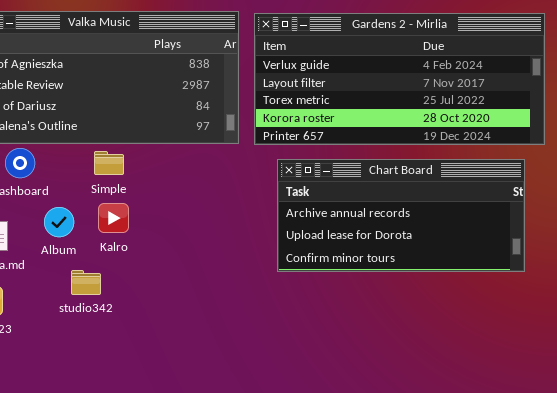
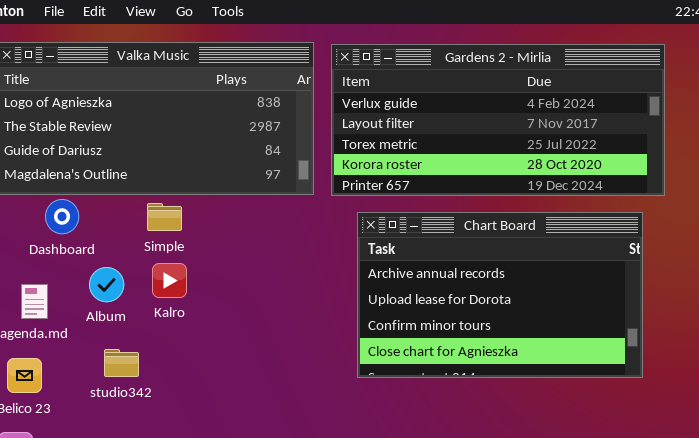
Chart Board: [277,159,525,272] -> [357,212,643,378], resized
studio342: [71,270,101,295] -> [104,349,139,377], moved

